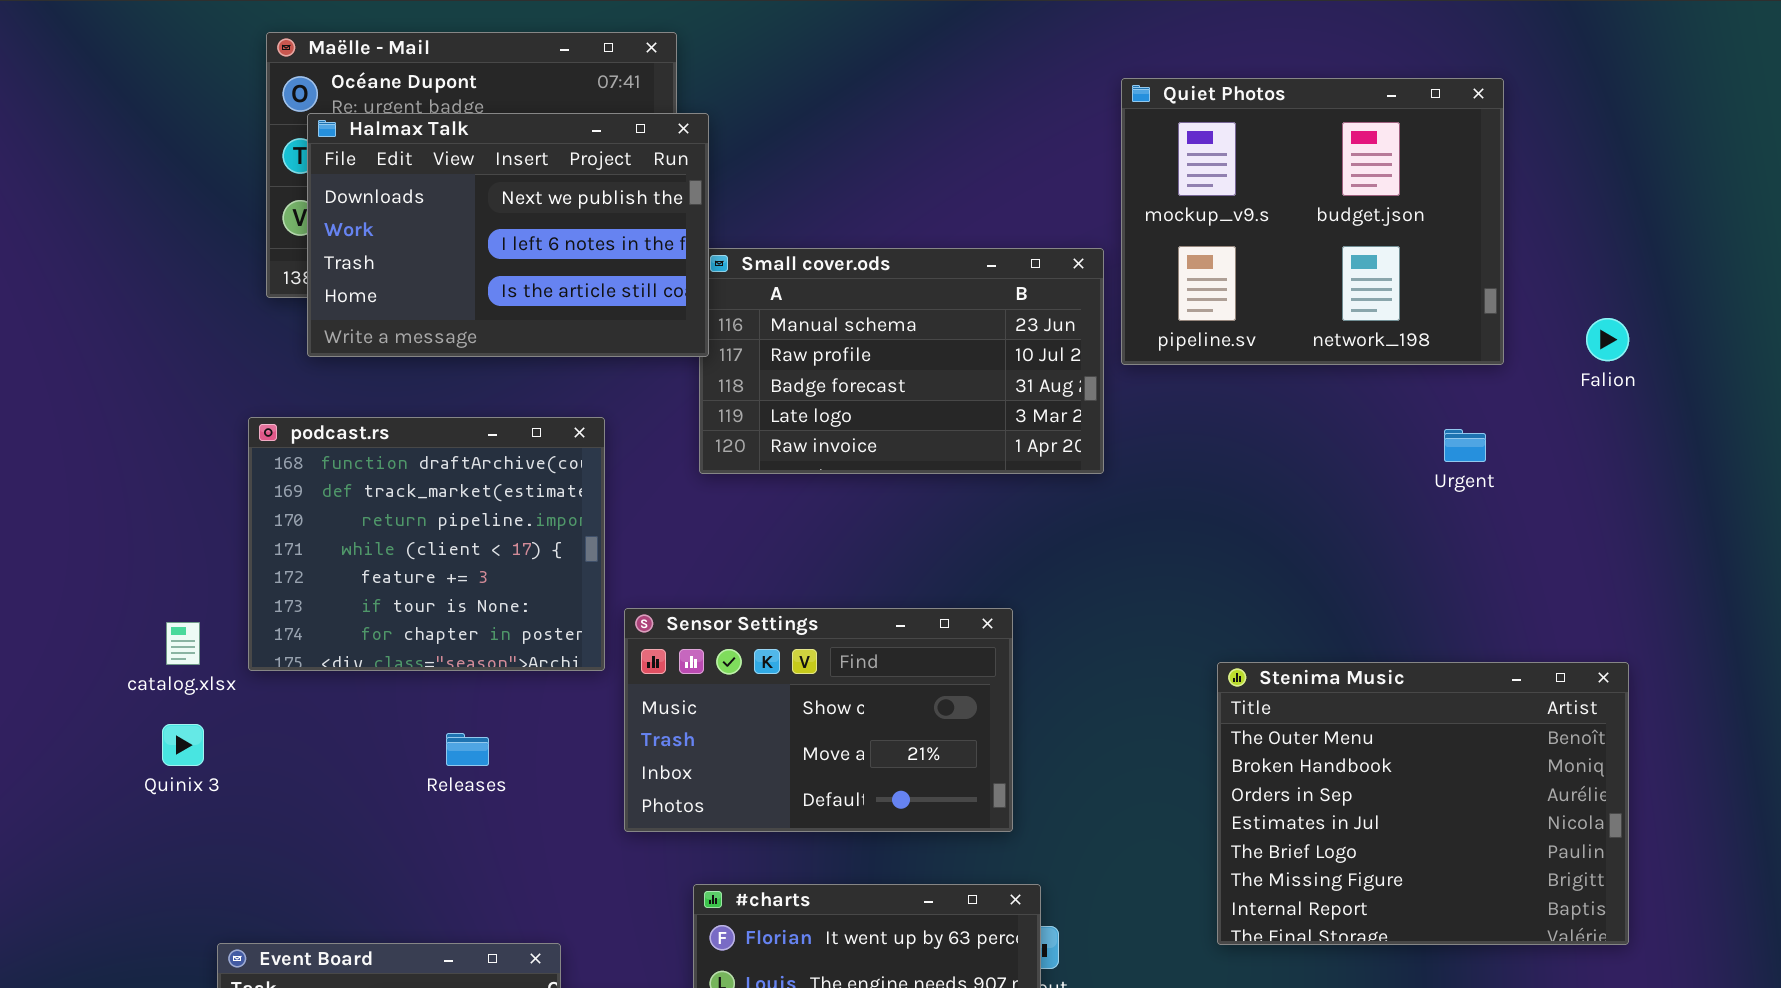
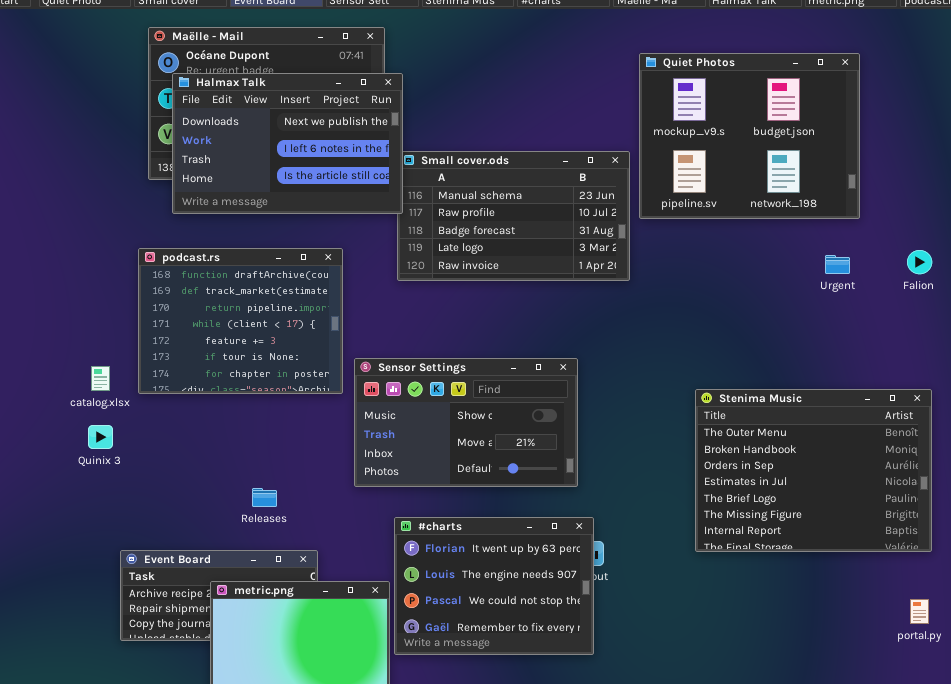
Falion: [1586,318,1629,361] -> [907,250,932,274], moved
Releases: [446,733,489,766] -> [252,488,277,507], moved

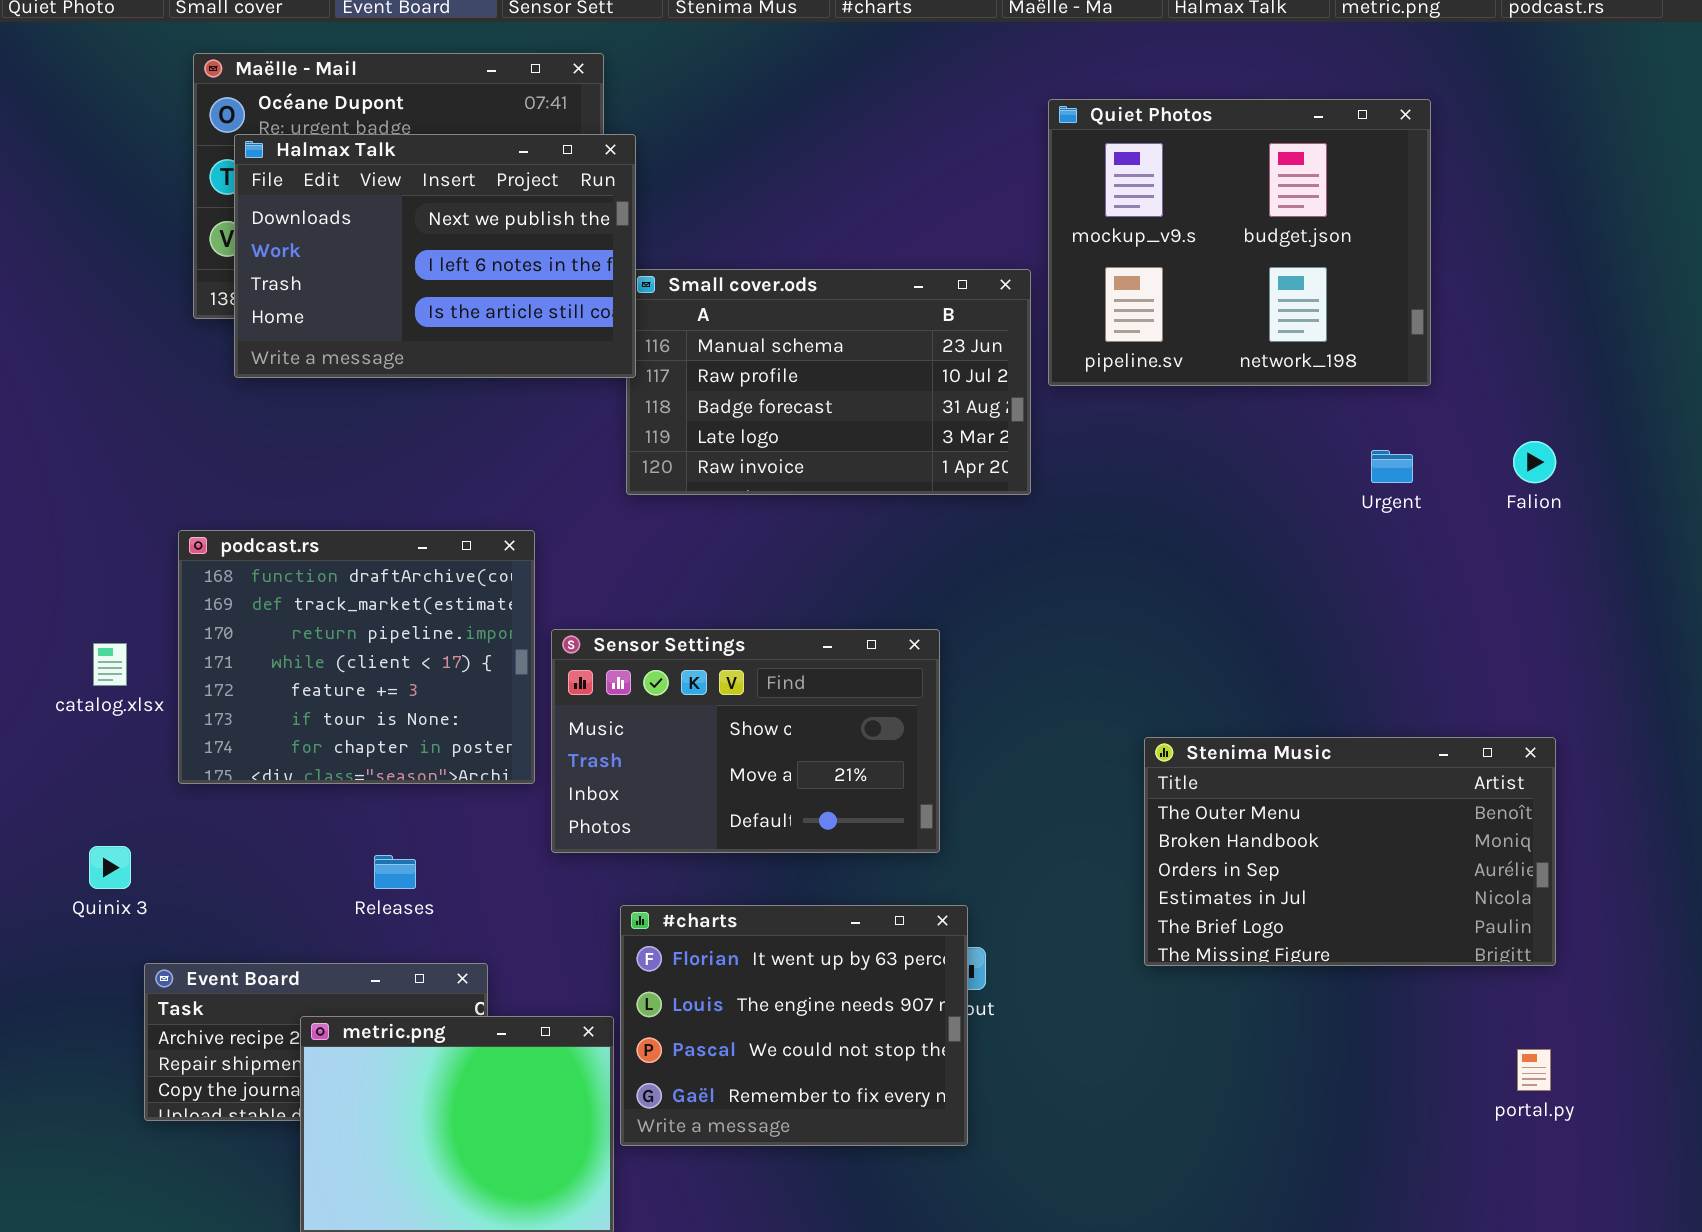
podcast.rs: [138,248,343,394] -> [178,530,535,784], moved
Stenima Music: [695,389,932,552] -> [1144,737,1556,966], resized
Quinix 3: [88,425,113,449] -> [89,846,131,889], moved

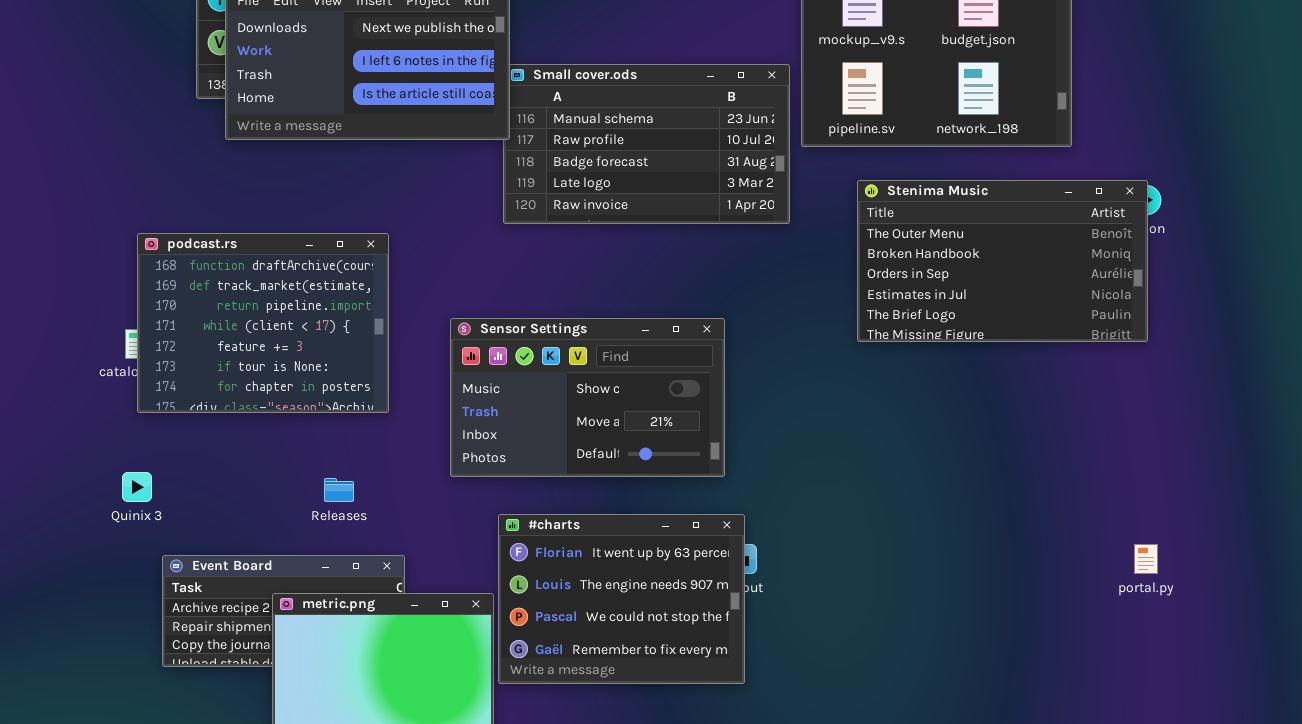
podcast.rs: [178,530,535,784] -> [137,233,389,413], moved
Stenima Music: [1144,737,1556,966] -> [857,180,1148,342], moved
portal.py: [1517,1049,1551,1091] -> [1134,544,1158,574], moved

